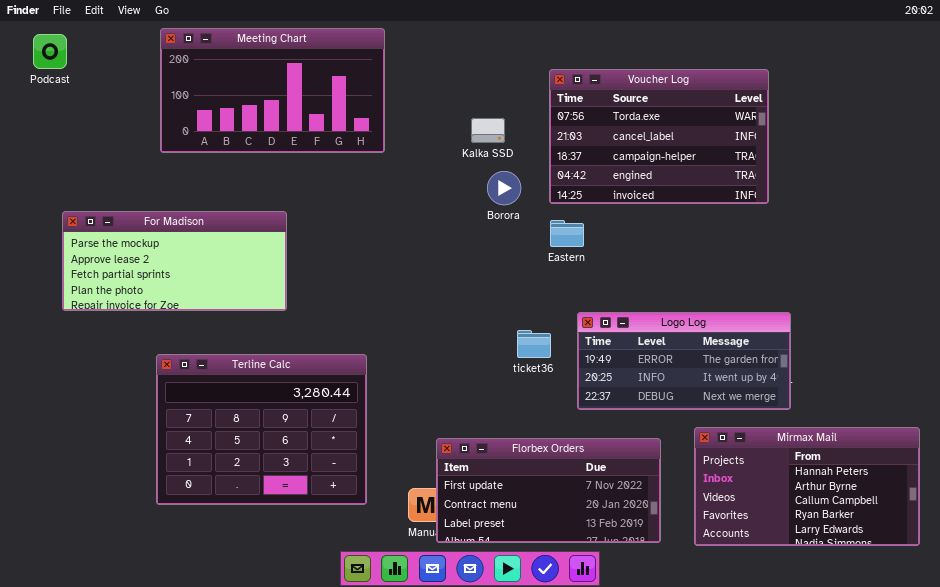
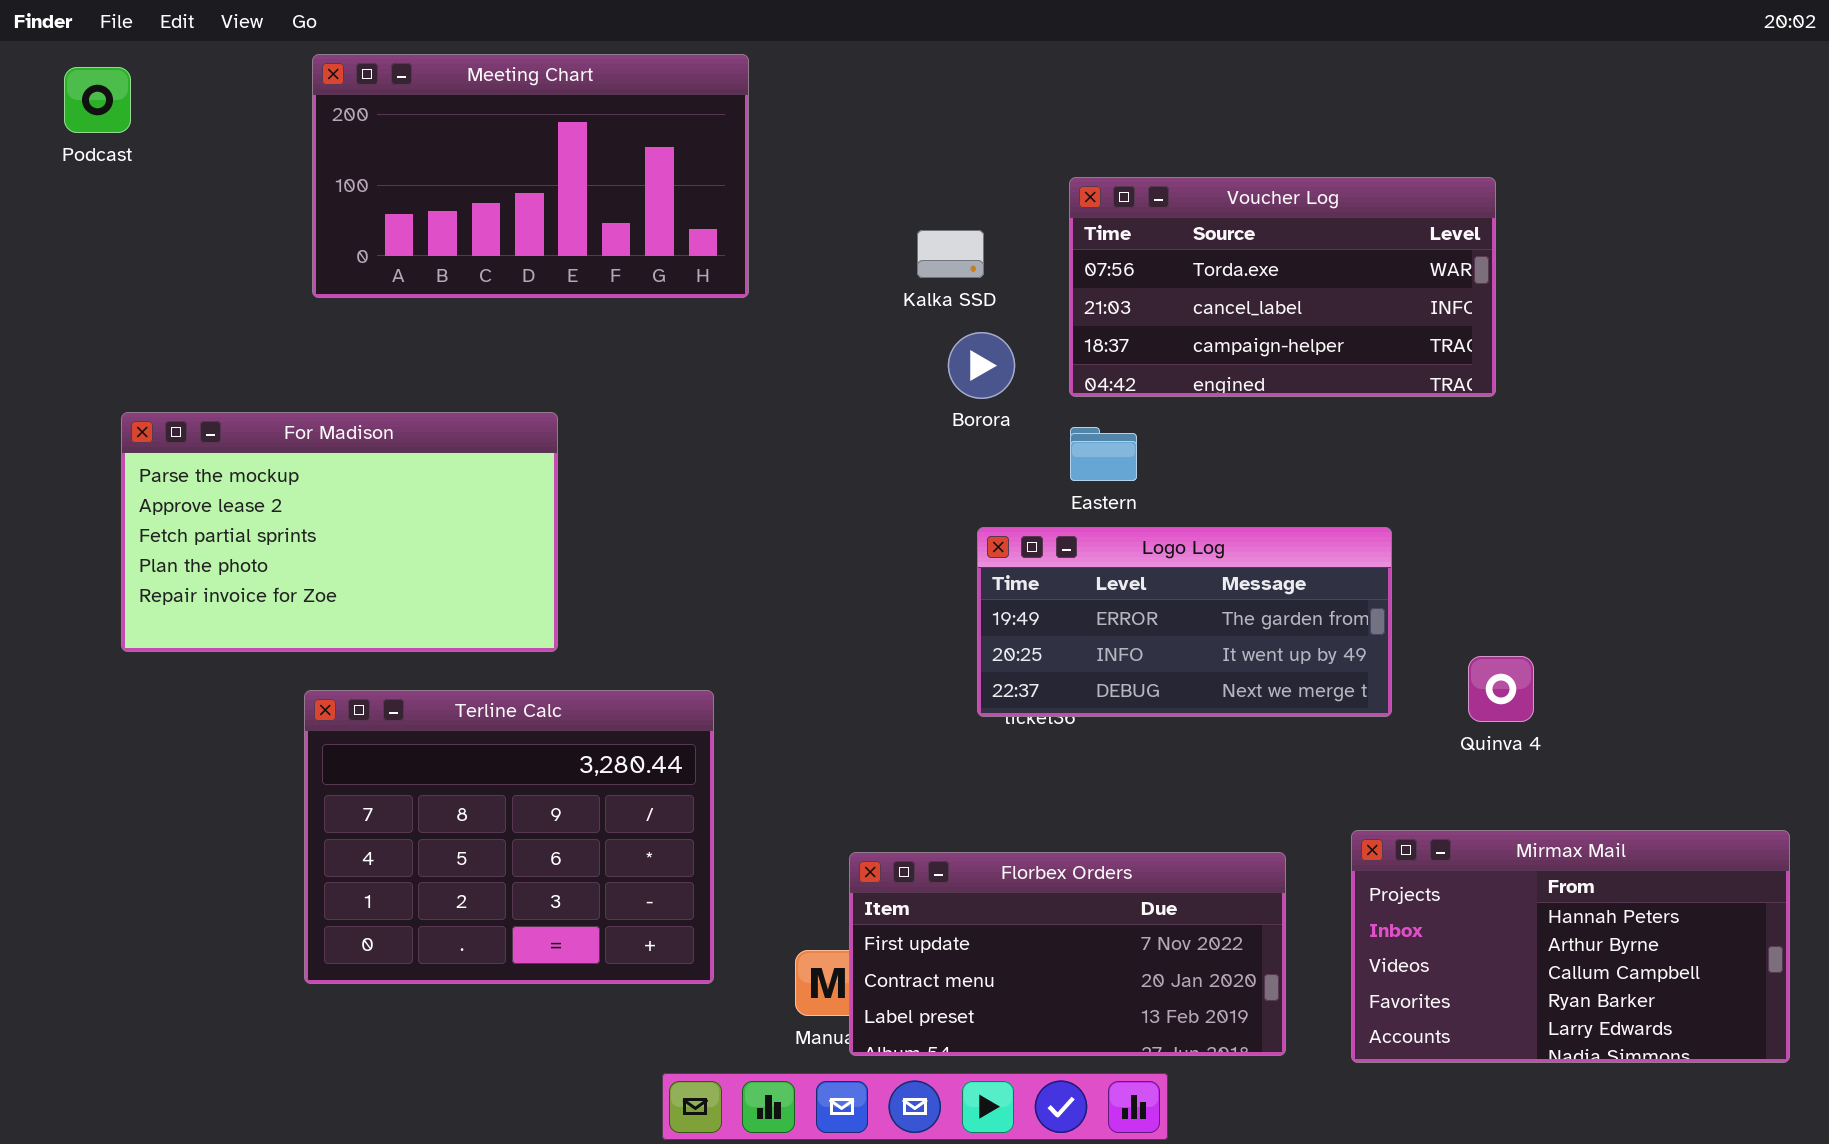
Voucher Log: [549,69,769,204] -> [1069,177,1496,397], resized
For Madison: [62,211,287,311] -> [121,412,558,652], resized
Logo Log: [577,312,791,410] -> [977,527,1392,717], moved

